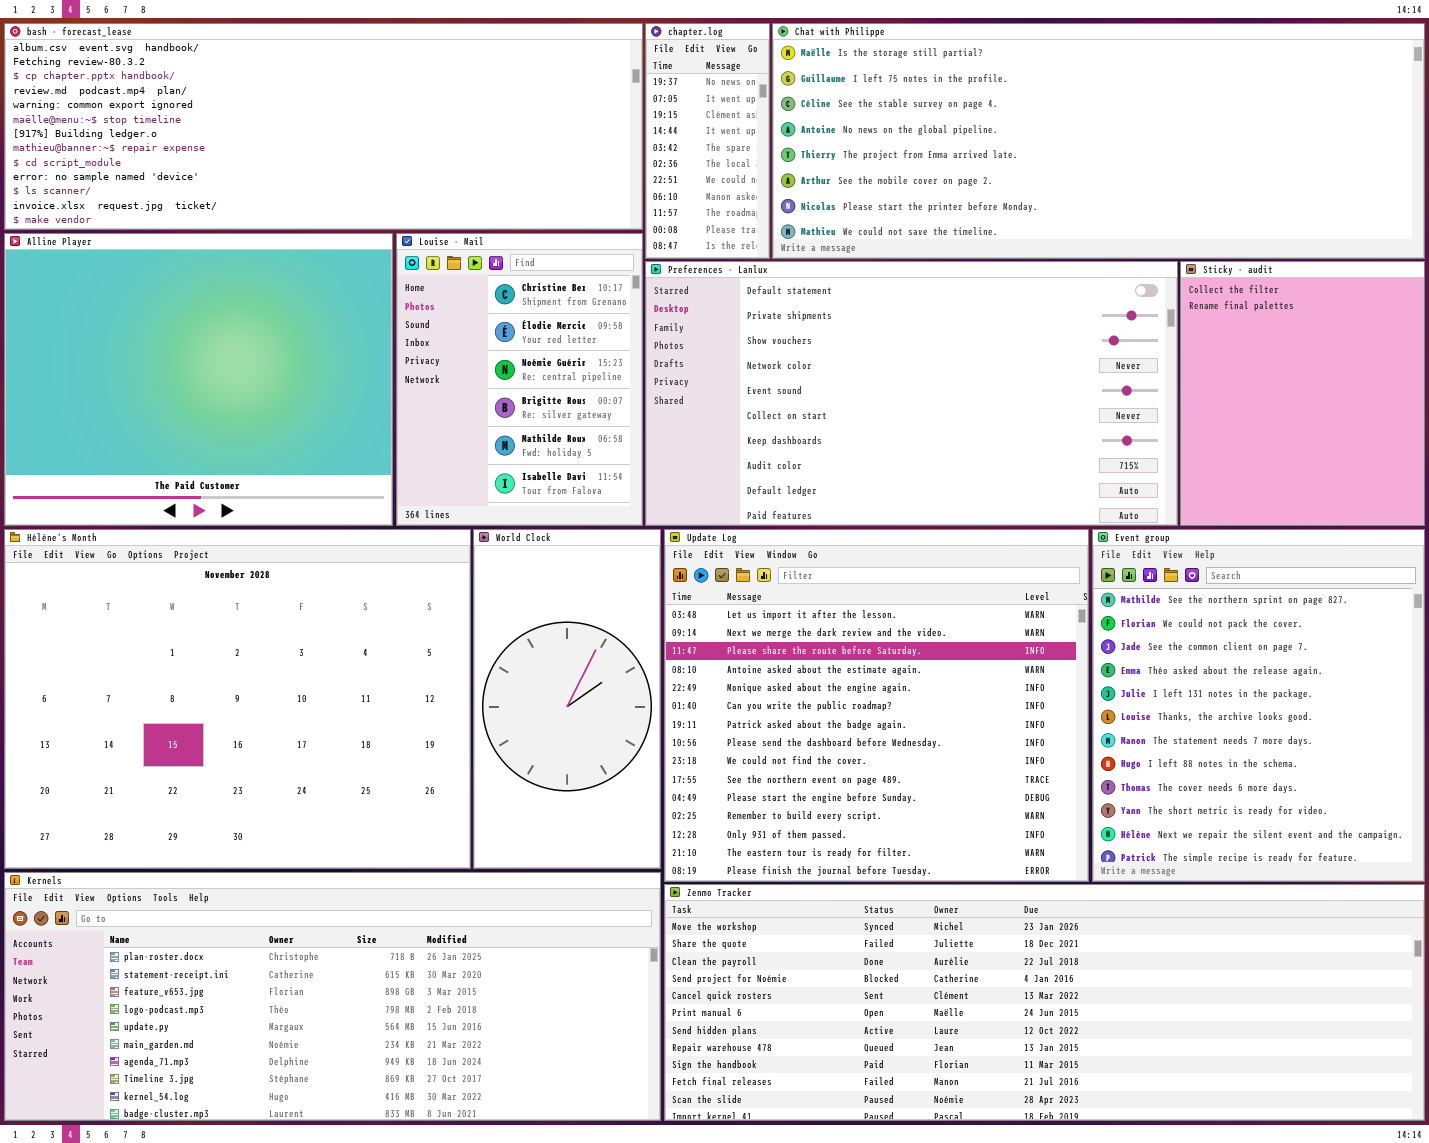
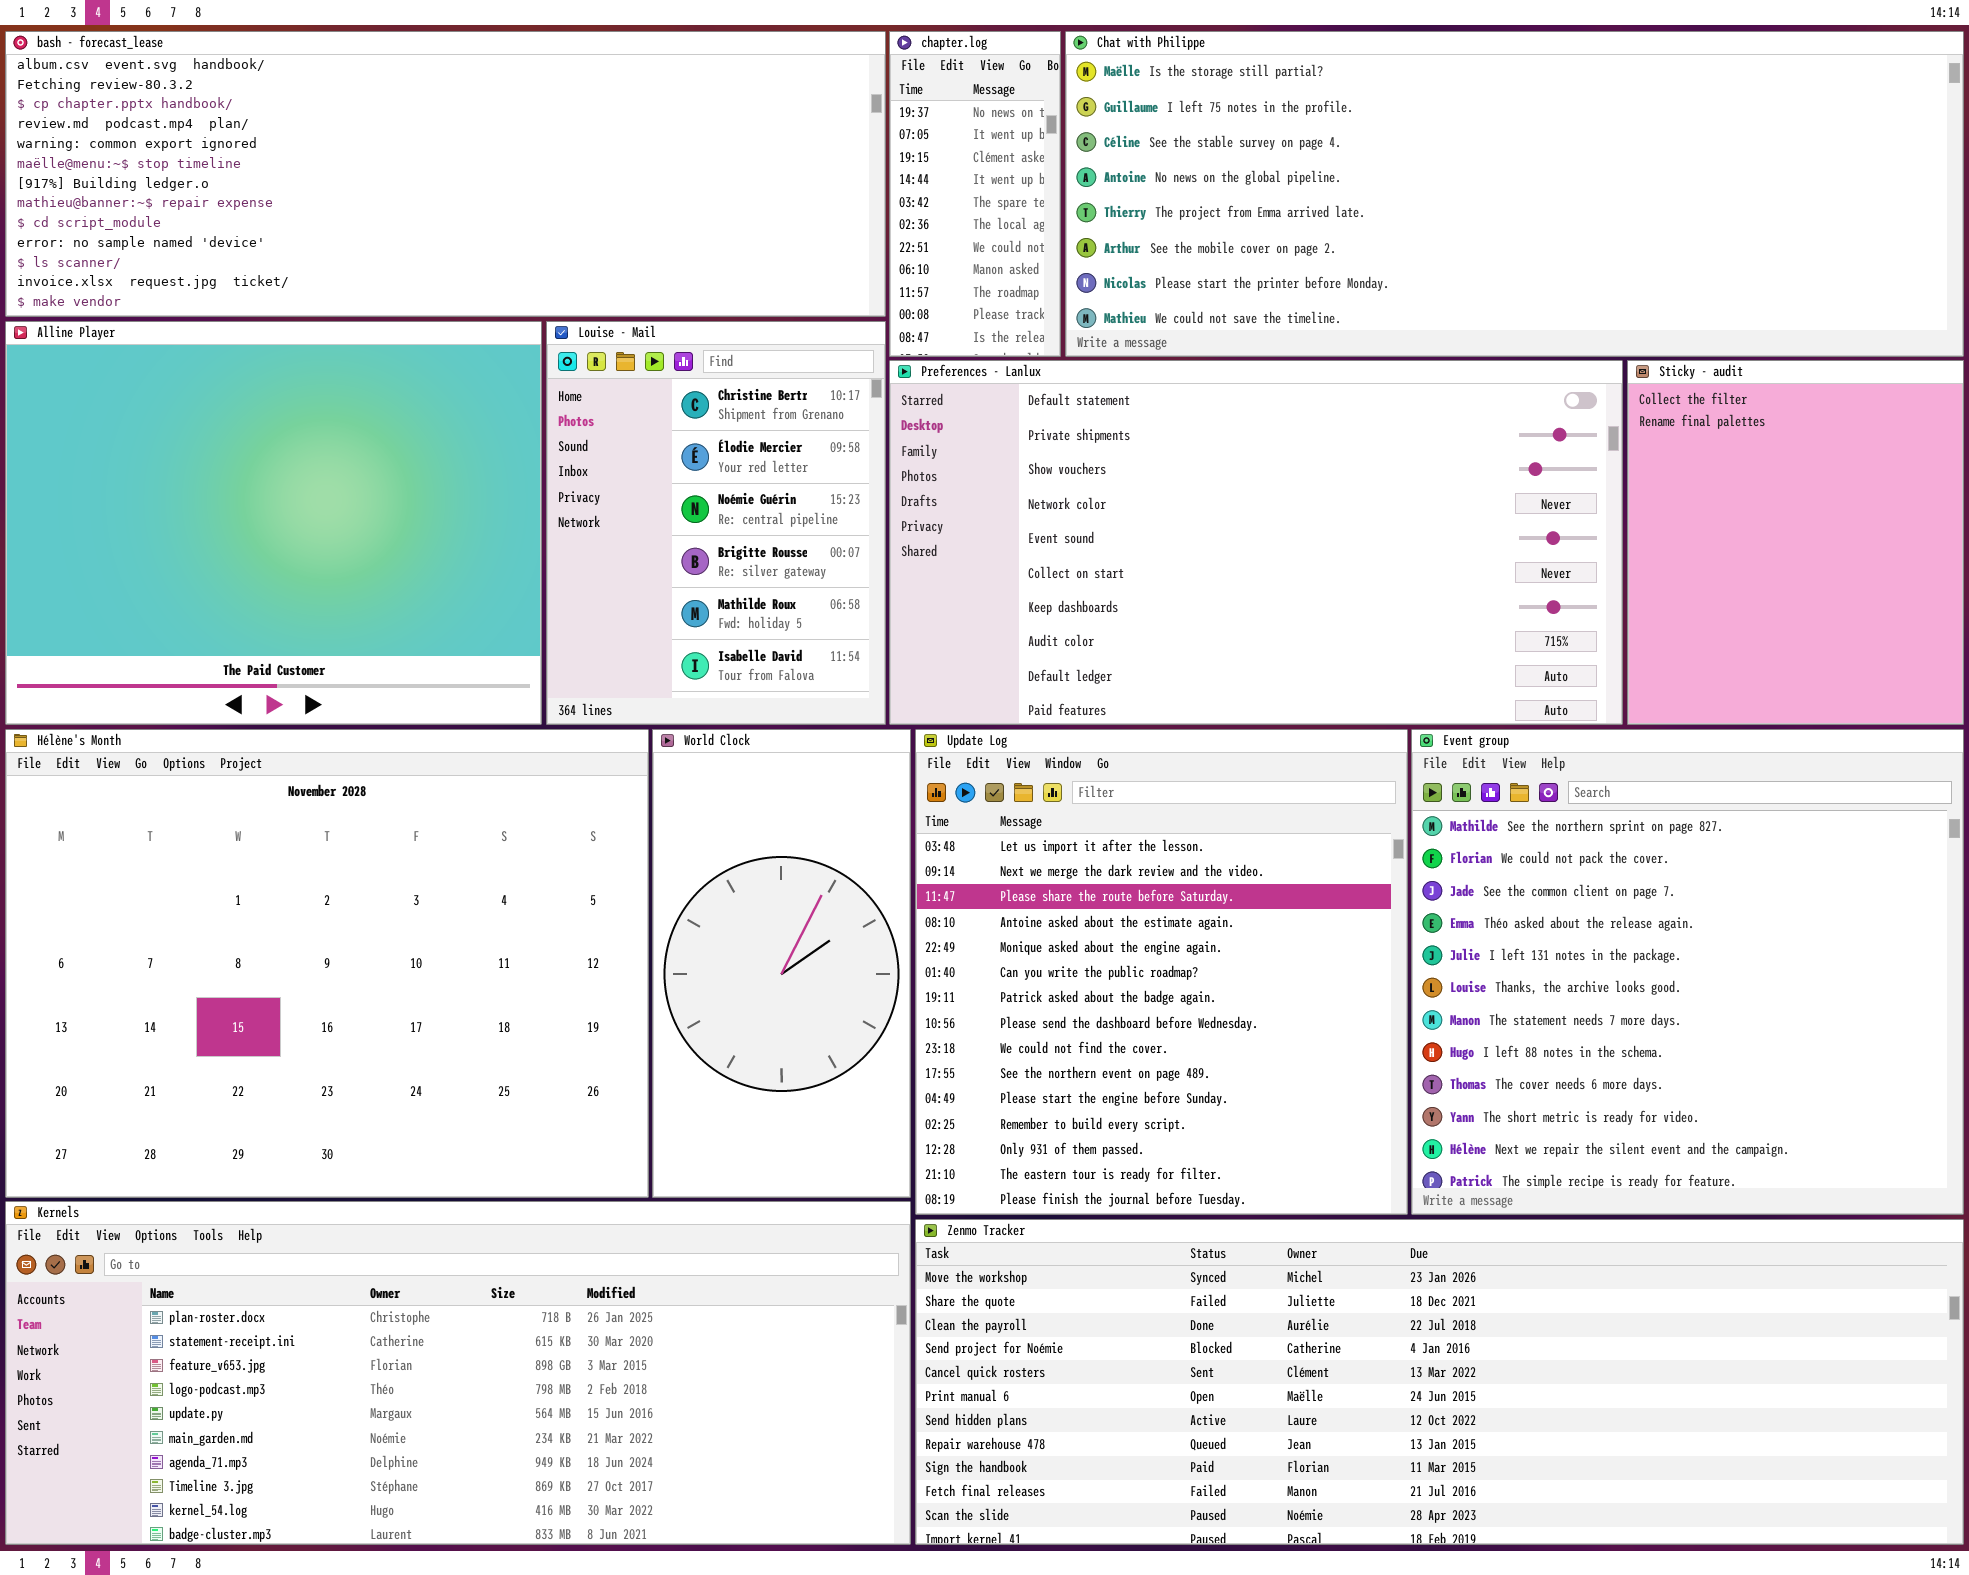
Update Log: [664,529,1089,882] -> [915,729,1408,1215], resized
Event group: [1092,529,1425,882] -> [1411,729,1964,1215], resized

